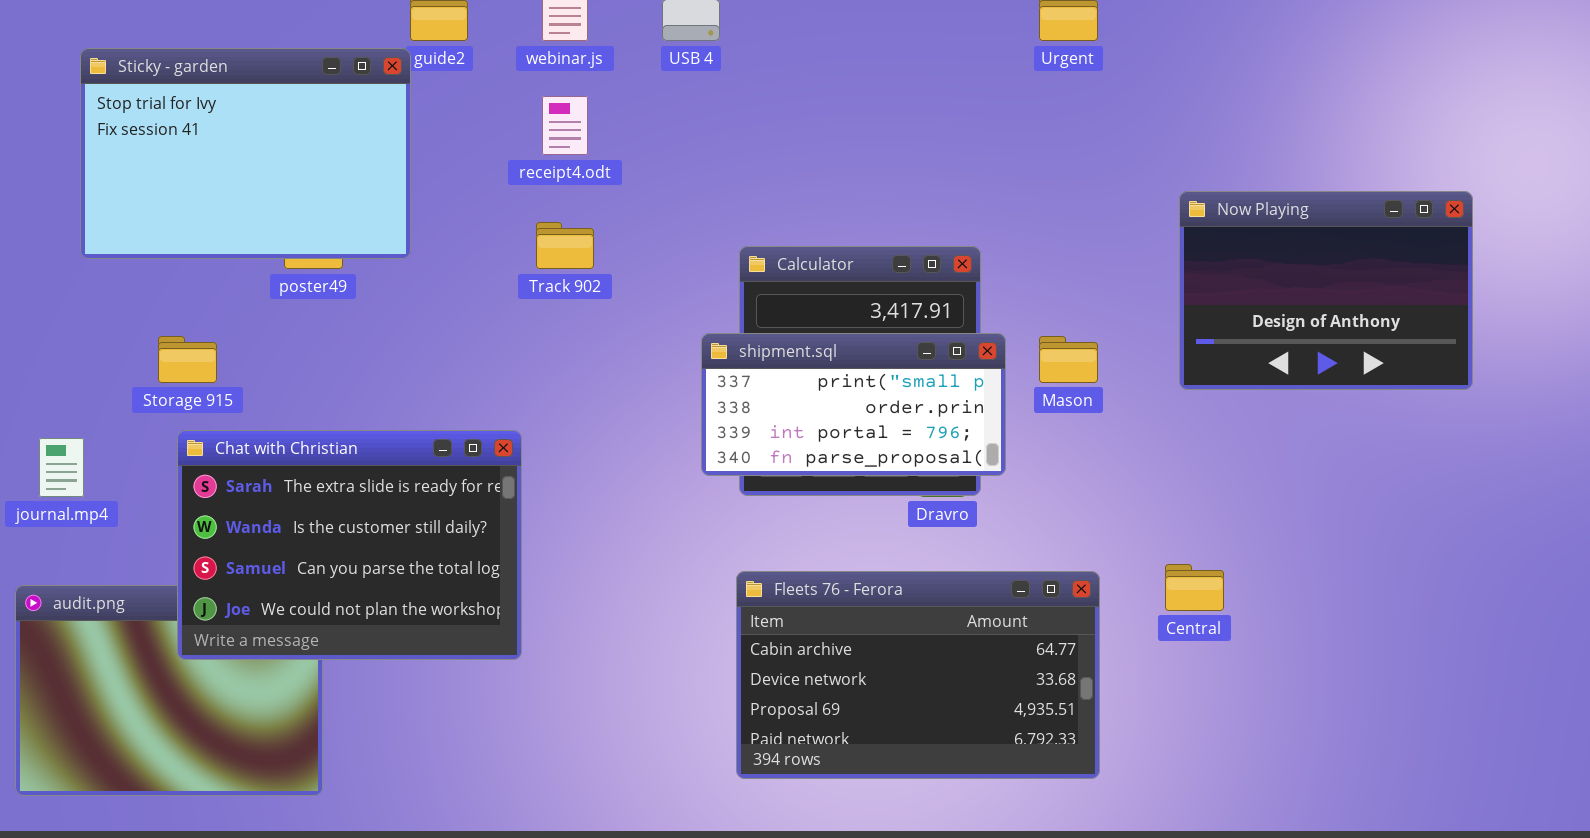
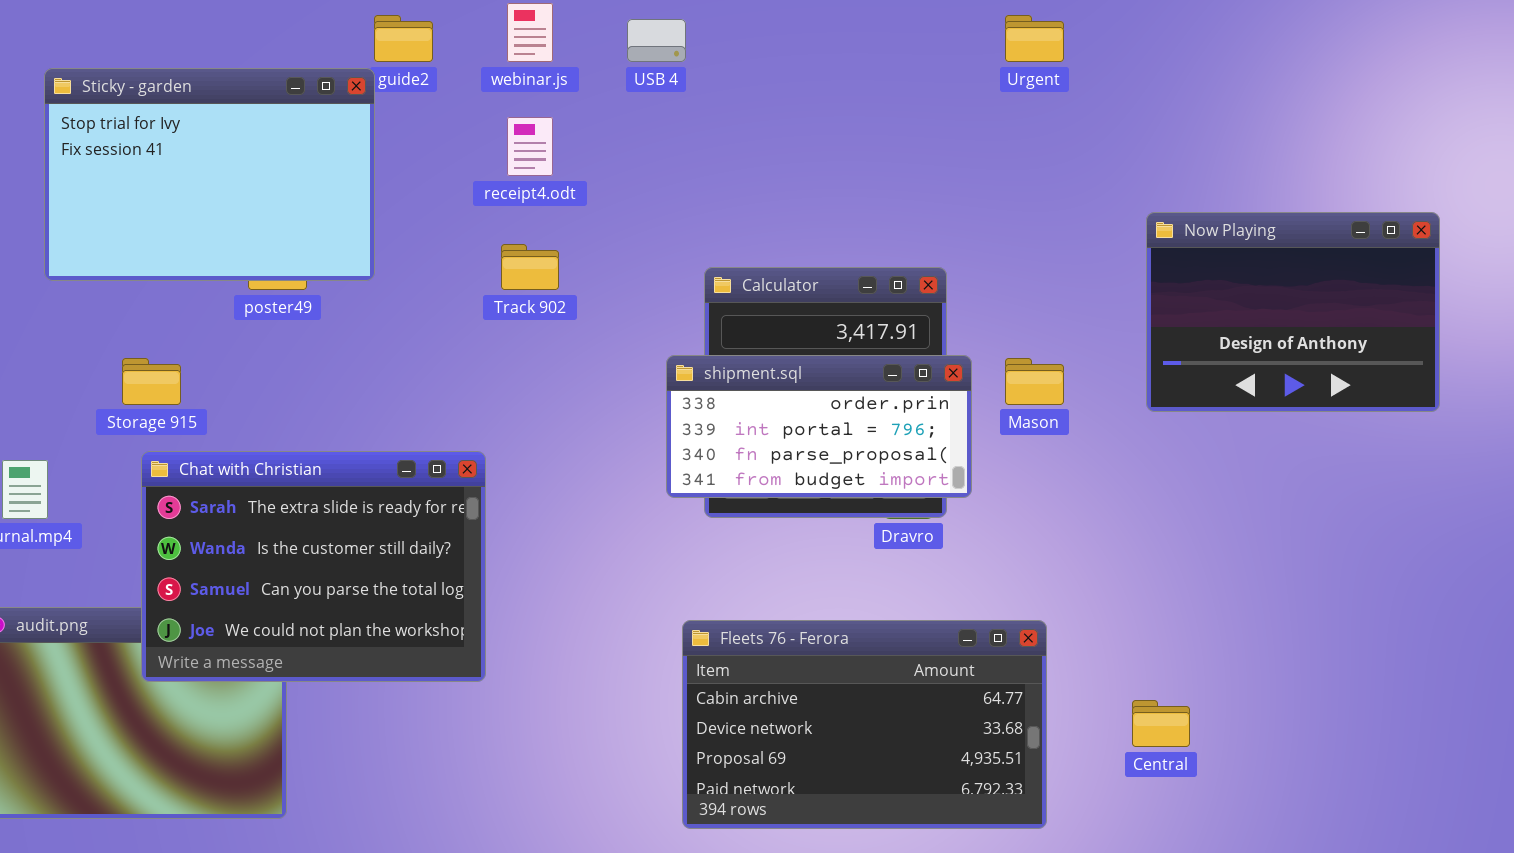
shipment.sql: [701,333,1006,476] -> [666,355,972,498], scrolled down 1 row
Central: [1165,564,1224,611] -> [1132,700,1190,747], moved
Fleets 76 - Ferora: [736,571,1100,779] -> [682,620,1047,829], moved

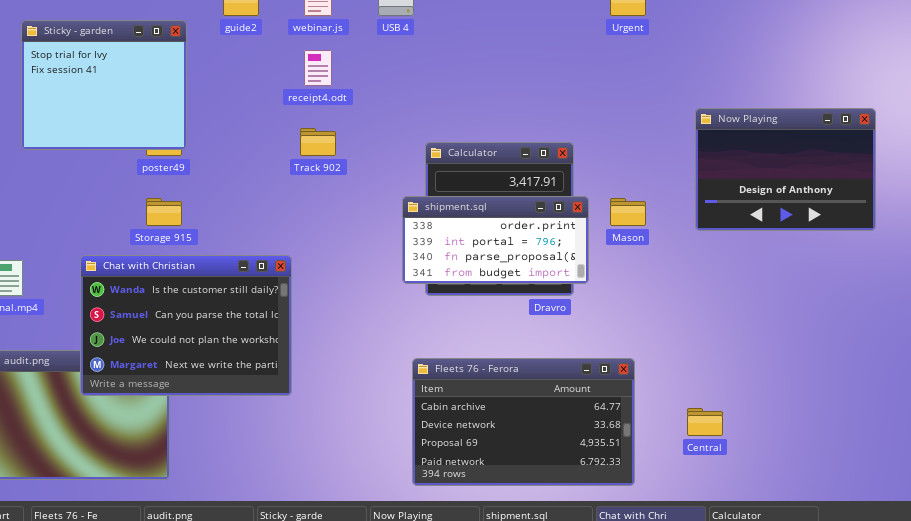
Sticky - garden: [44,68,375,281] -> [21,20,187,150], resized
Storage 915: [122,358,181,405] -> [146,198,182,226], moved
Chat with Christian: [141,451,486,682] -> [80,255,292,396], scrolled down 1 row

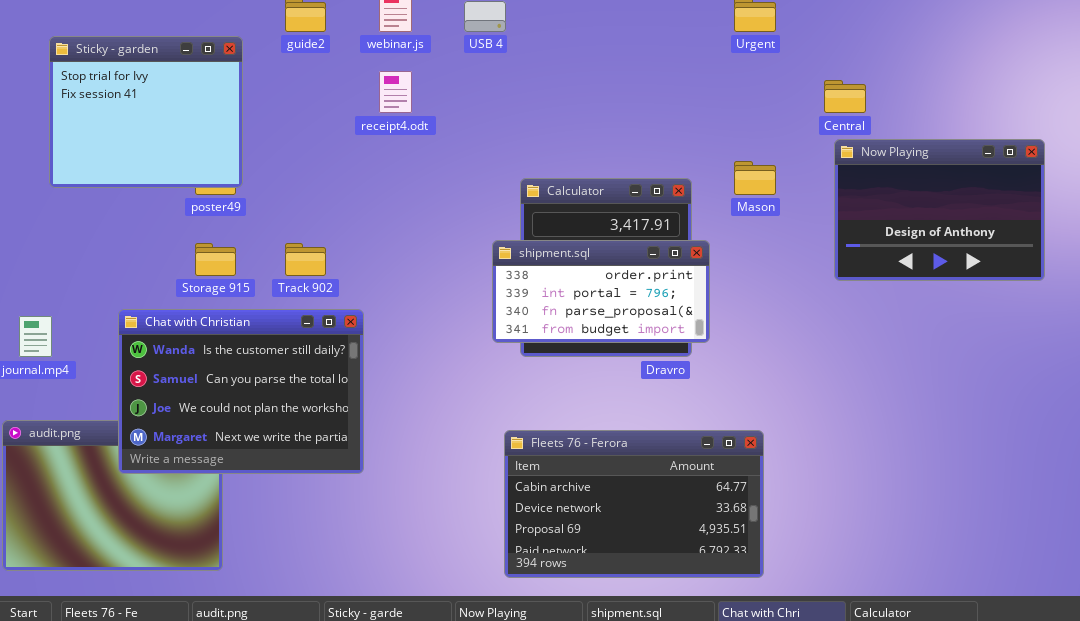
Track 902: [300,128,336,156] -> [285,243,326,276], moved
Mason: [610,198,646,226] -> [734,161,776,195], moved
Central: [687,408,723,436] -> [824,80,866,113], moved

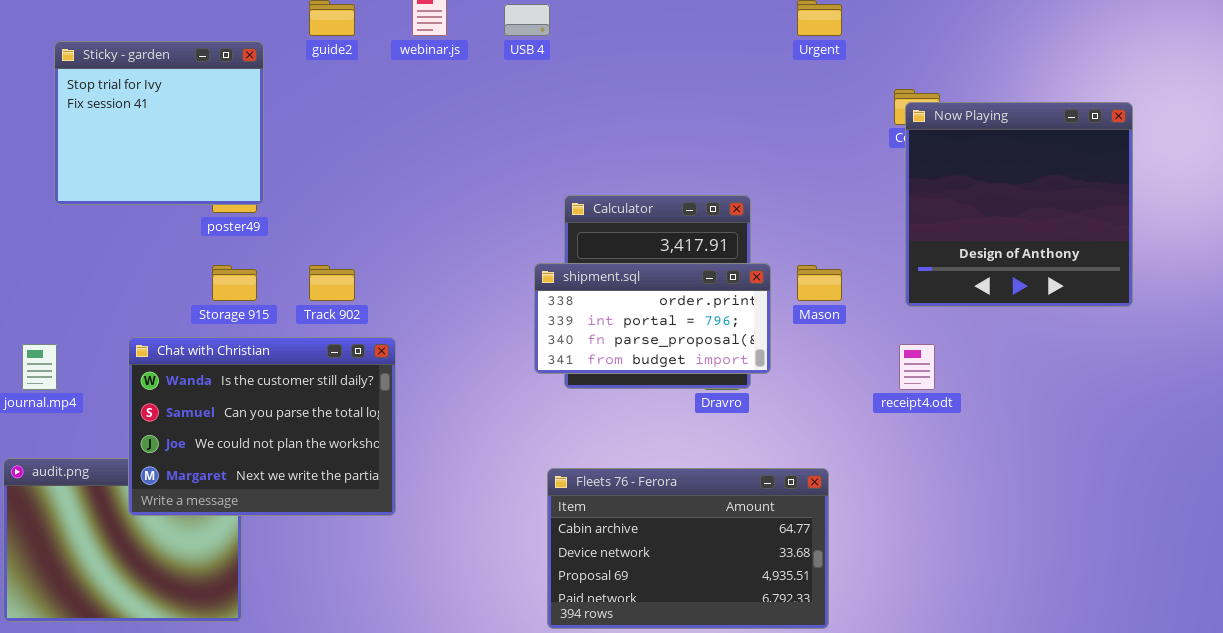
receipt4.odt: [379,71,412,113] -> [899,344,935,390], moved
Now Playing: [834,139,1045,281] -> [905,102,1133,307], resized
Mason: [734,161,776,195] -> [797,265,842,301], moved

